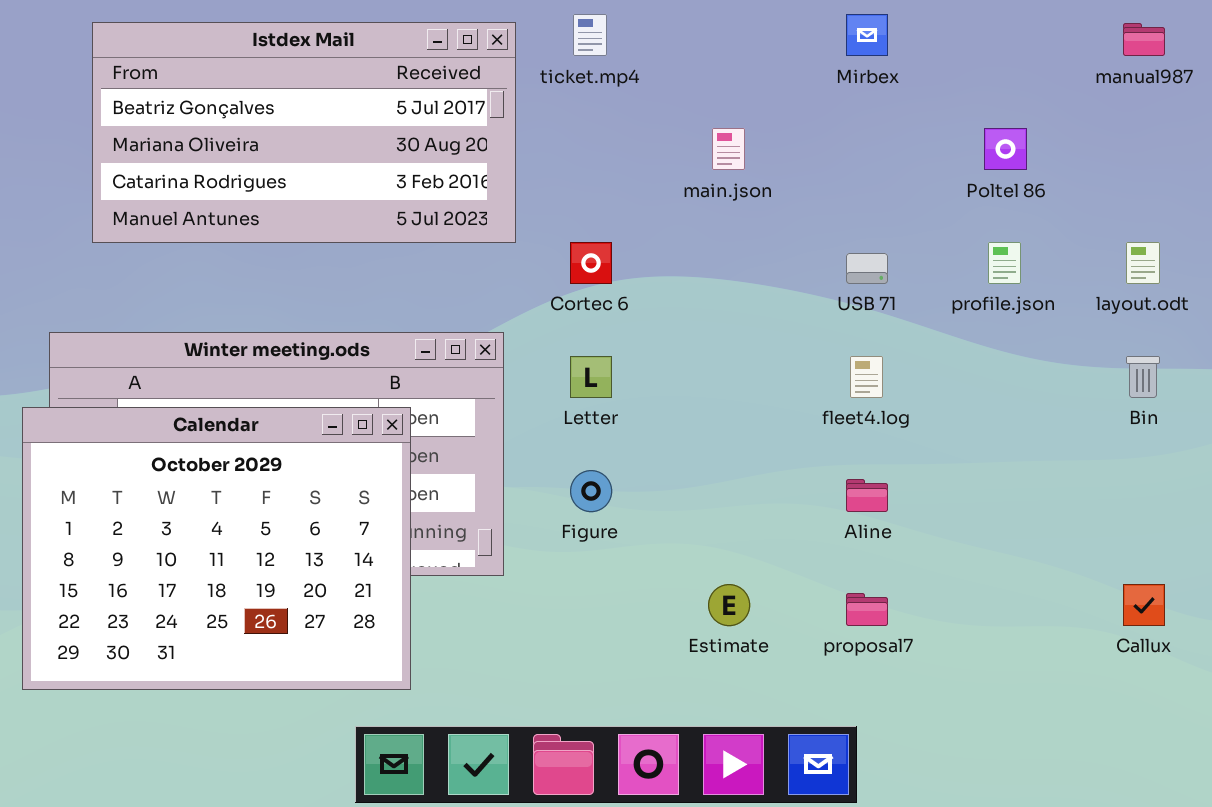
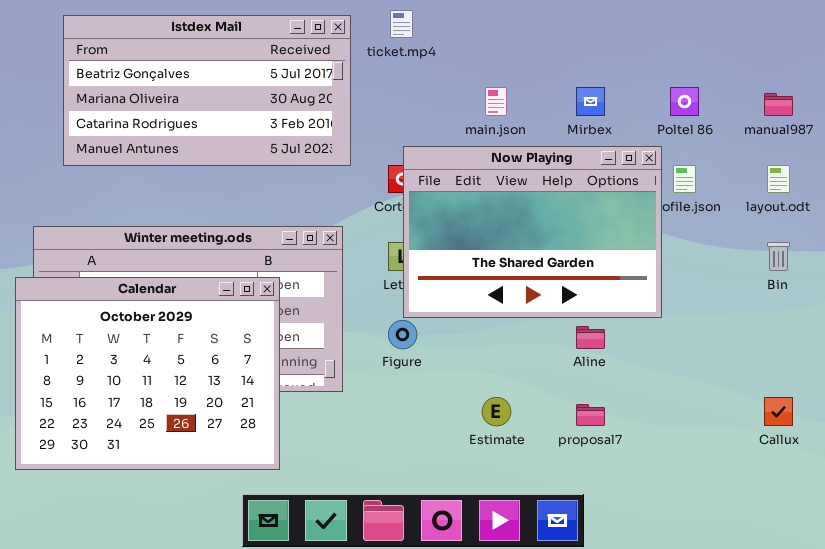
Mirbex: [846,14,888,56] -> [576,87,605,116], moved
manual987: [1123,23,1165,56] -> [764,93,793,116], moved
Now Playing: none -> [403,146,662,318], opened

